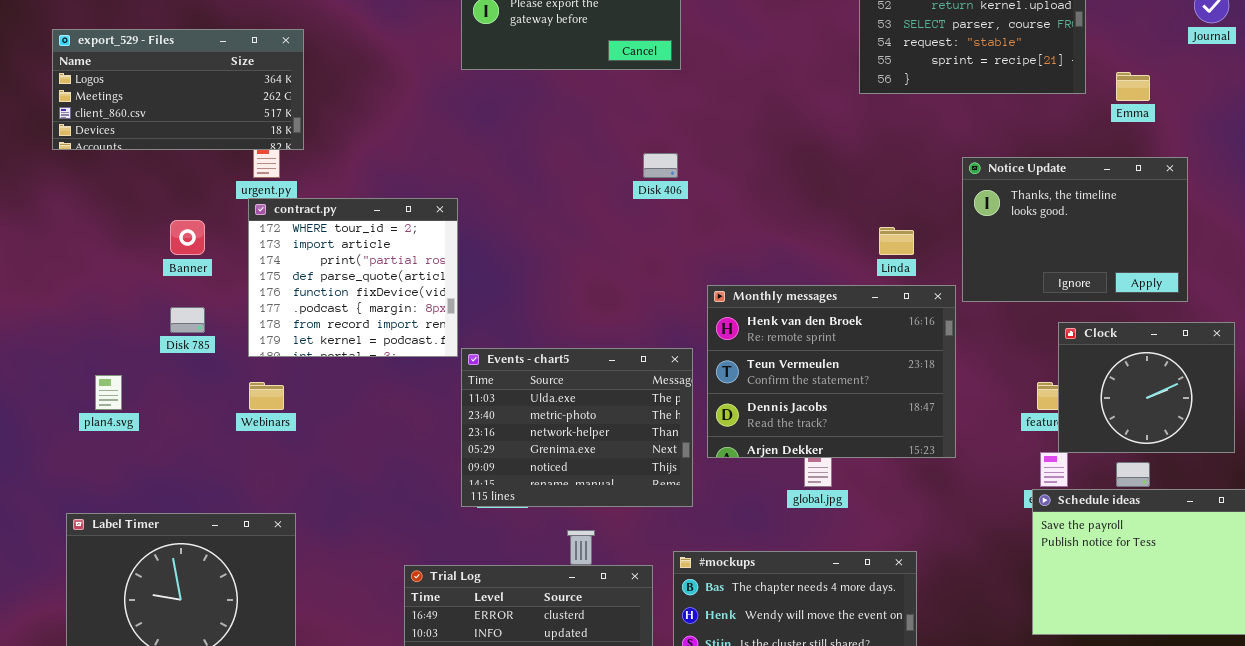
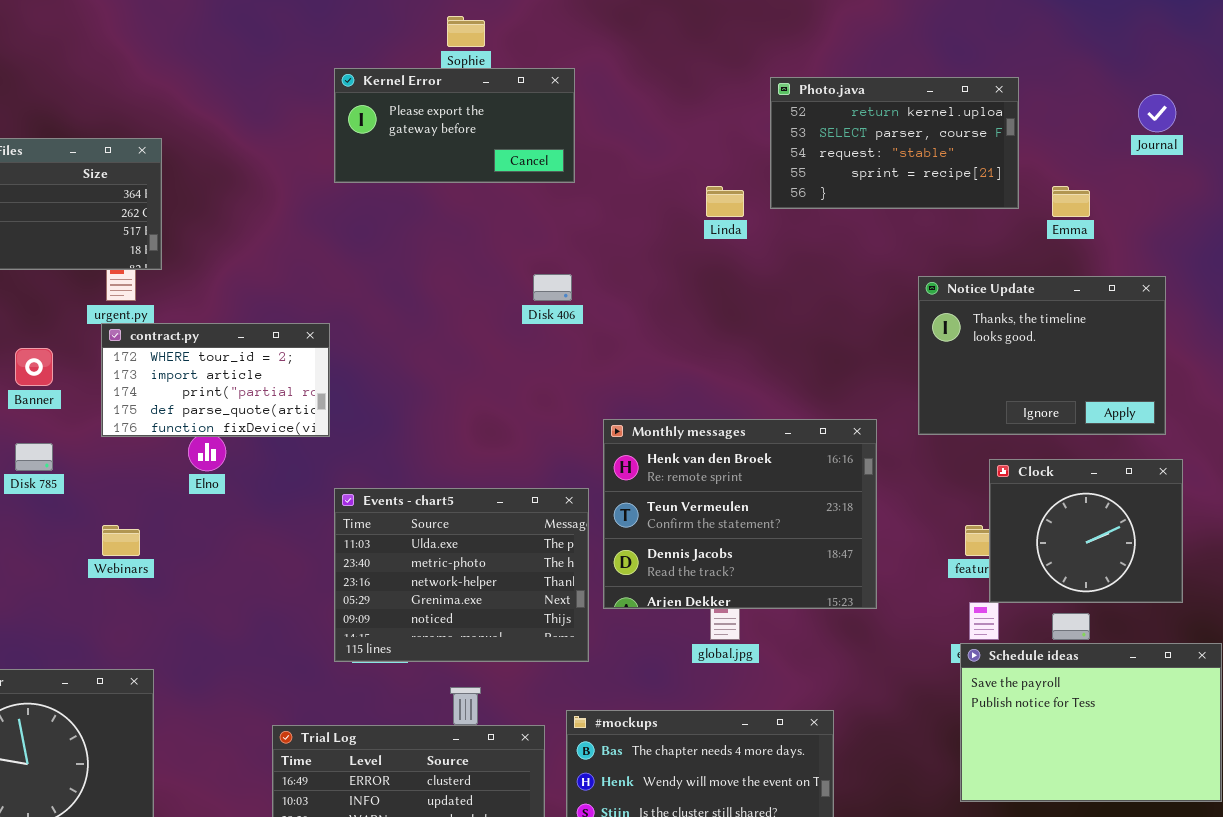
Notice Update: [962,157,1188,302] -> [918,276,1166,435], moved
contract.py: [248,198,458,357] -> [101,323,330,437], resized
Linda: [879,227,914,255] -> [706,186,744,217], moved

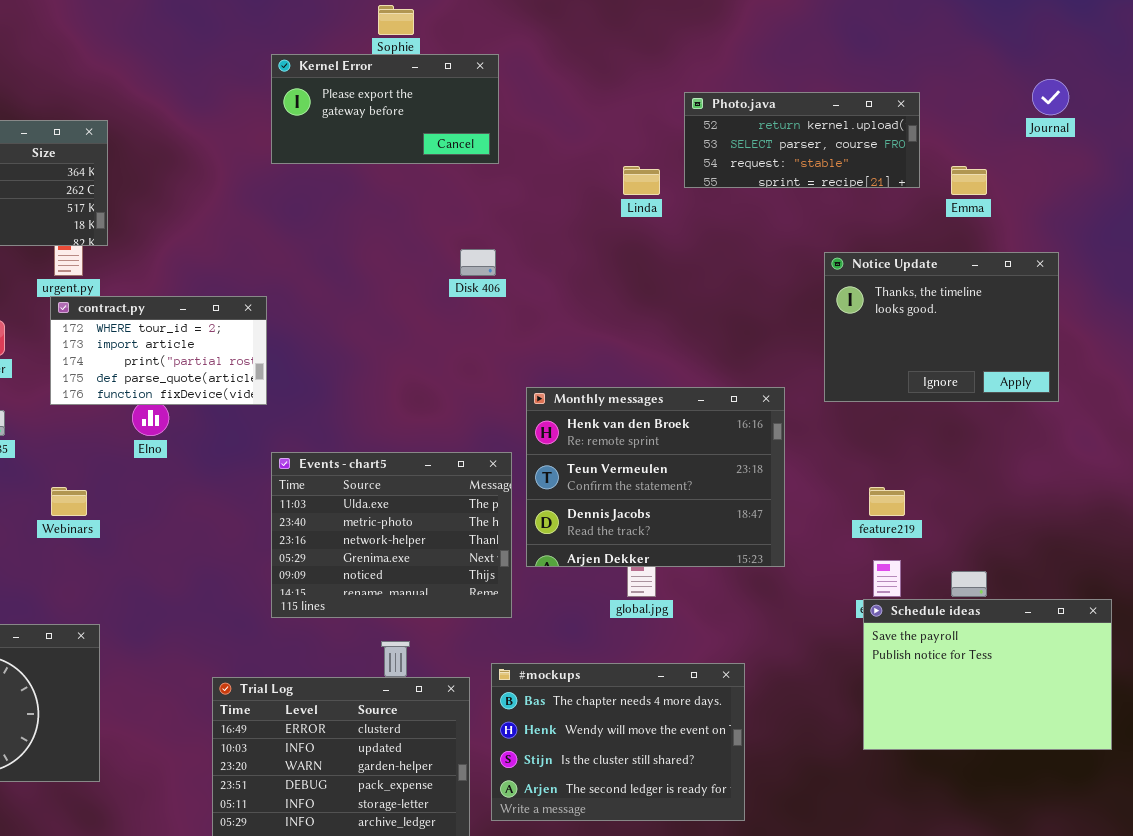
Photo.java: [770,77,1019,209] -> [684,92,920,188], resized
Clock: [989,459,1183,603] -> none, closed

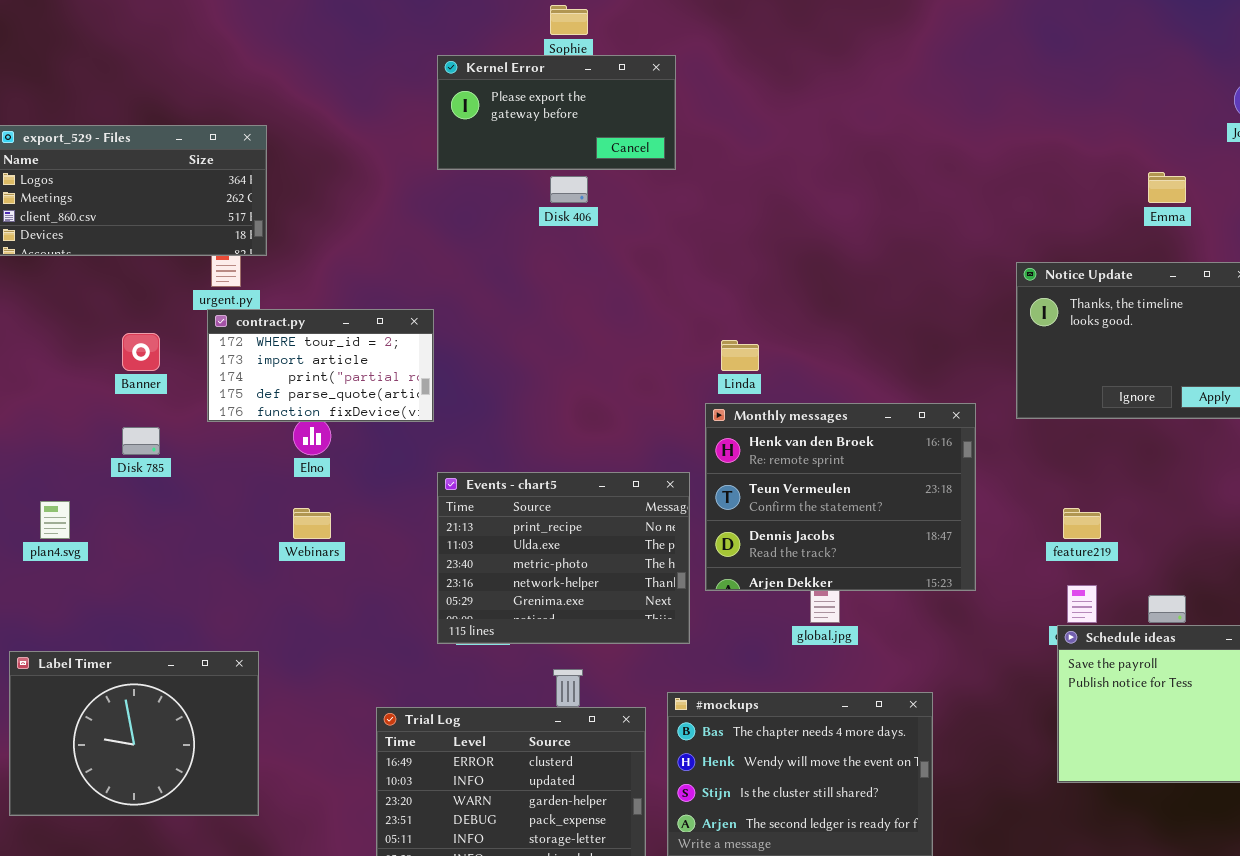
Photo.java: [684,92,920,188] -> none, closed
Linda: [623,166,660,195] -> [721,340,759,371], moved
Disk 406: [460,249,496,276] -> [550,176,588,203], moved
Events - chart5: [271,452,512,618] -> [437,472,690,644], scrolled up 1 row
Webinars: [51,487,87,516] -> [293,508,331,539], moved

